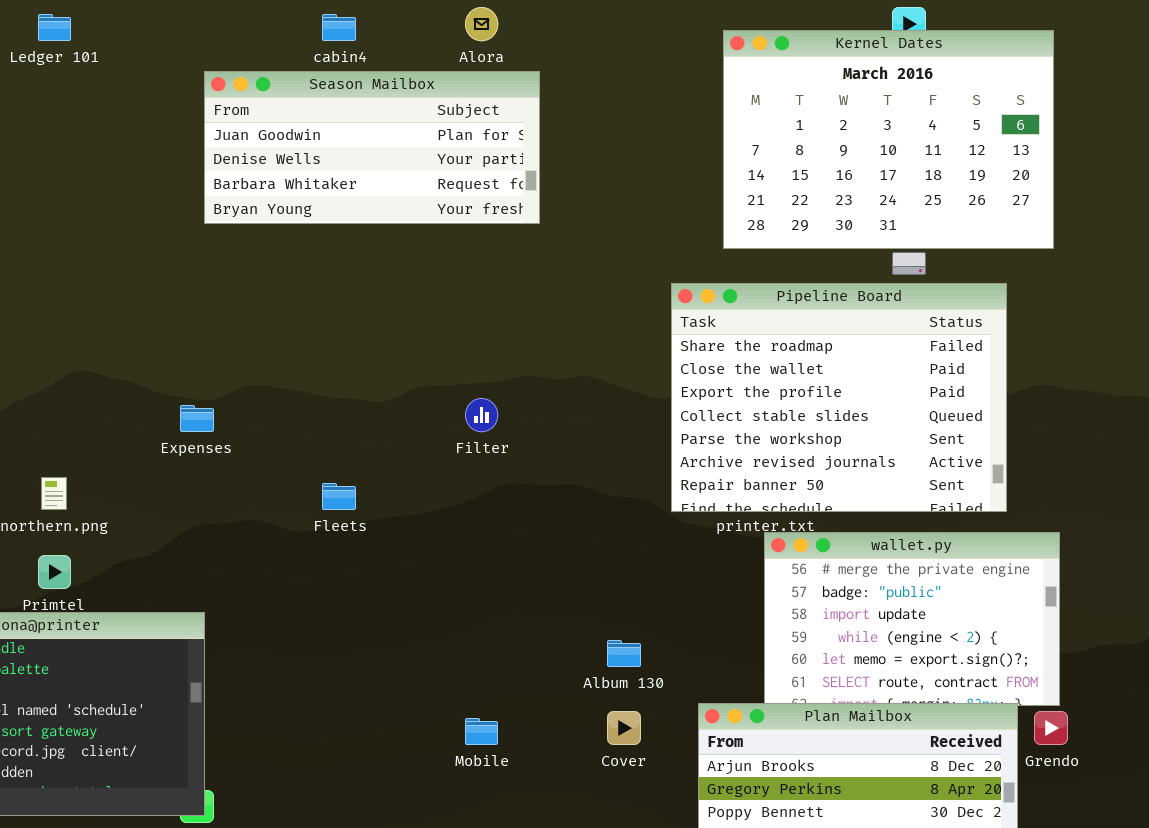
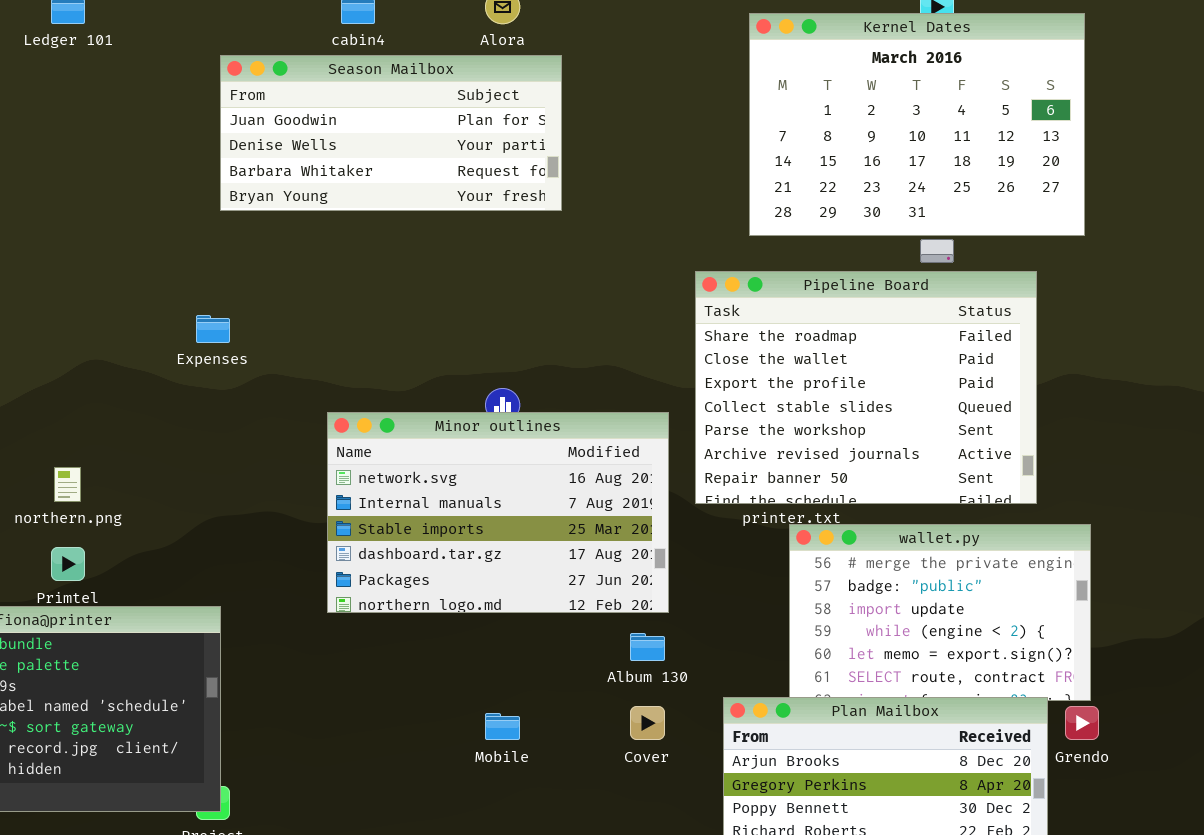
Expenses: [180,405,214,432] -> [196,315,230,343], moved
Minor outlines: none -> [327,412,669,613], opened

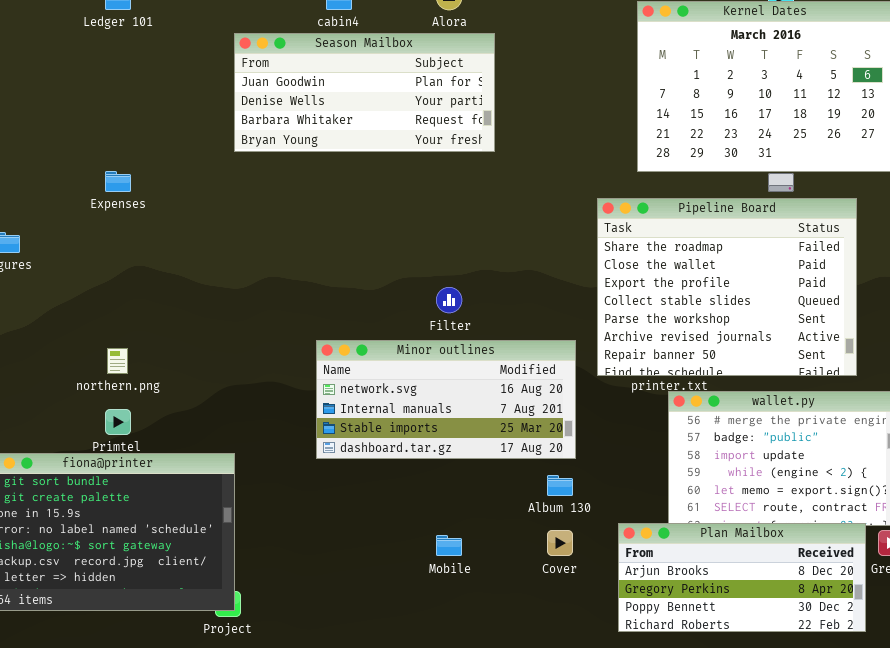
Expenses: [196,315,230,343] -> [105,171,131,192], moved
Minor outlines: [327,412,669,613] -> [316,340,576,459], resized

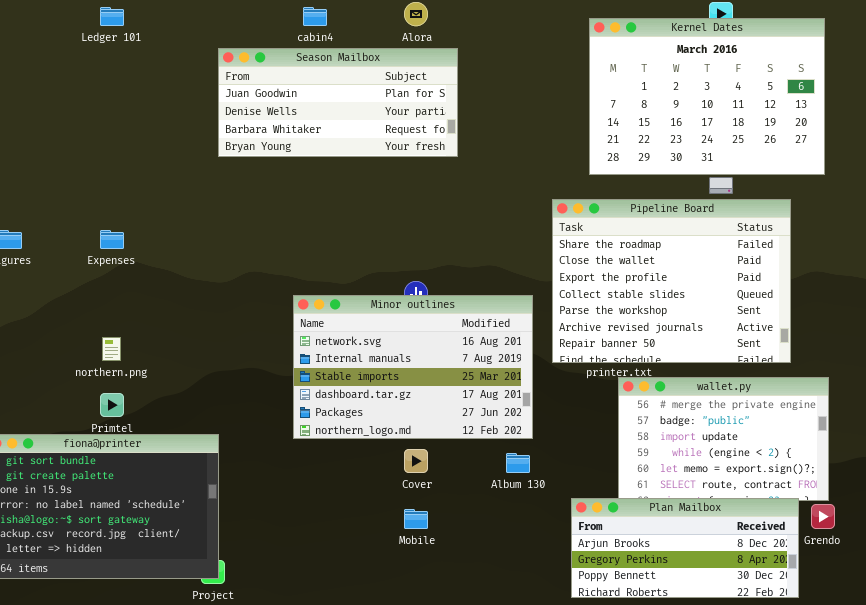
Expenses: [105,171,131,192] -> [100,230,124,249], moved
Minor outlines: [316,340,576,459] -> [293,295,533,439], resized
Cover: [547,530,573,556] -> [404,449,428,473], moved

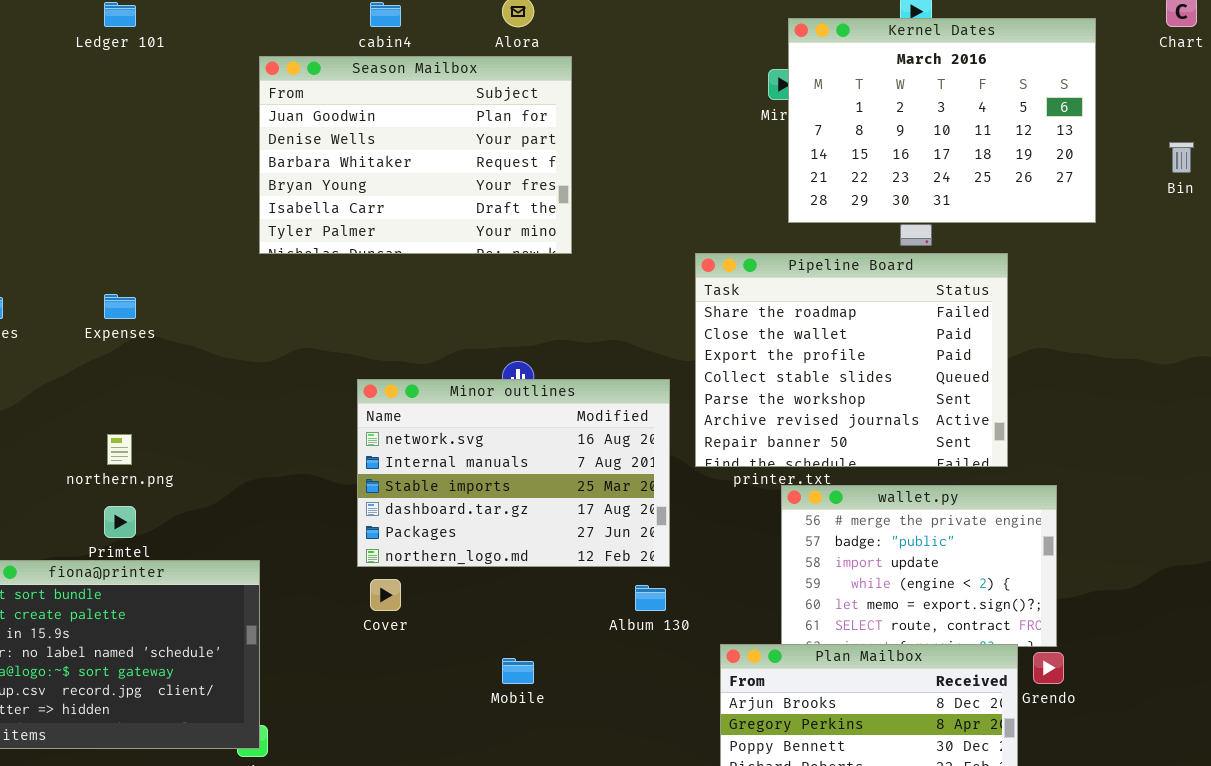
Kernel Dates: [589,18,825,175] -> [788,18,1096,223], moved
Season Mailbox: [218,48,458,157] -> [259,56,572,254], resized
Cover: [404,449,428,473] -> [370,579,401,611], moved

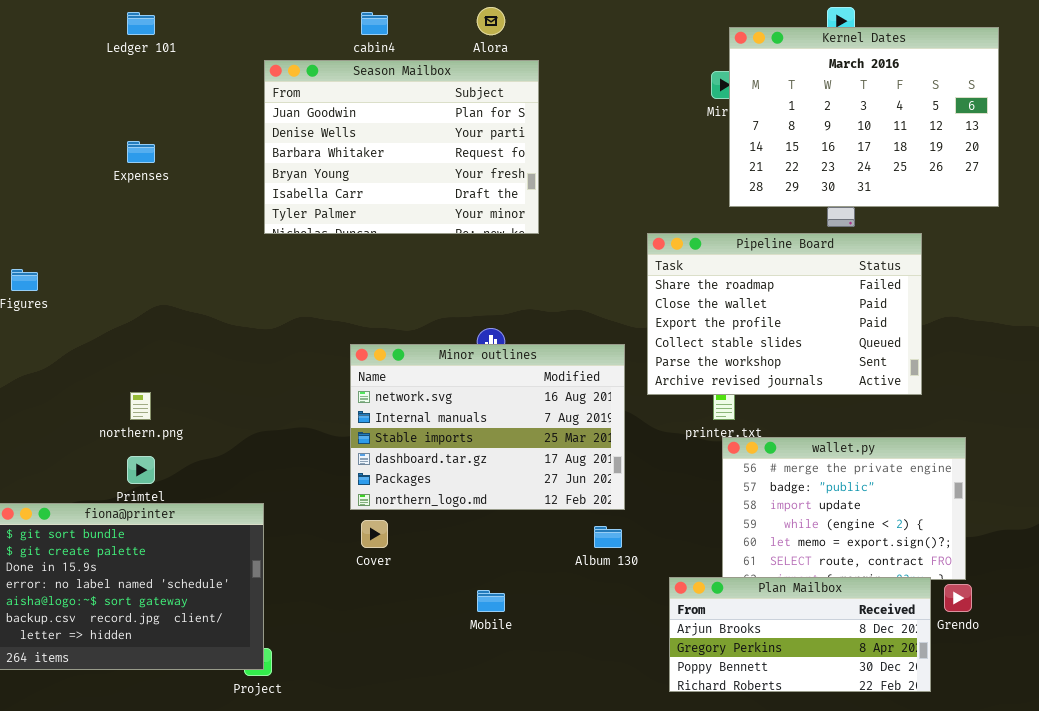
Pipeline Board: [695,253,1008,467] -> [647,233,922,395], resized
Expenses: [104,294,136,319] -> [127,141,155,163], moved

